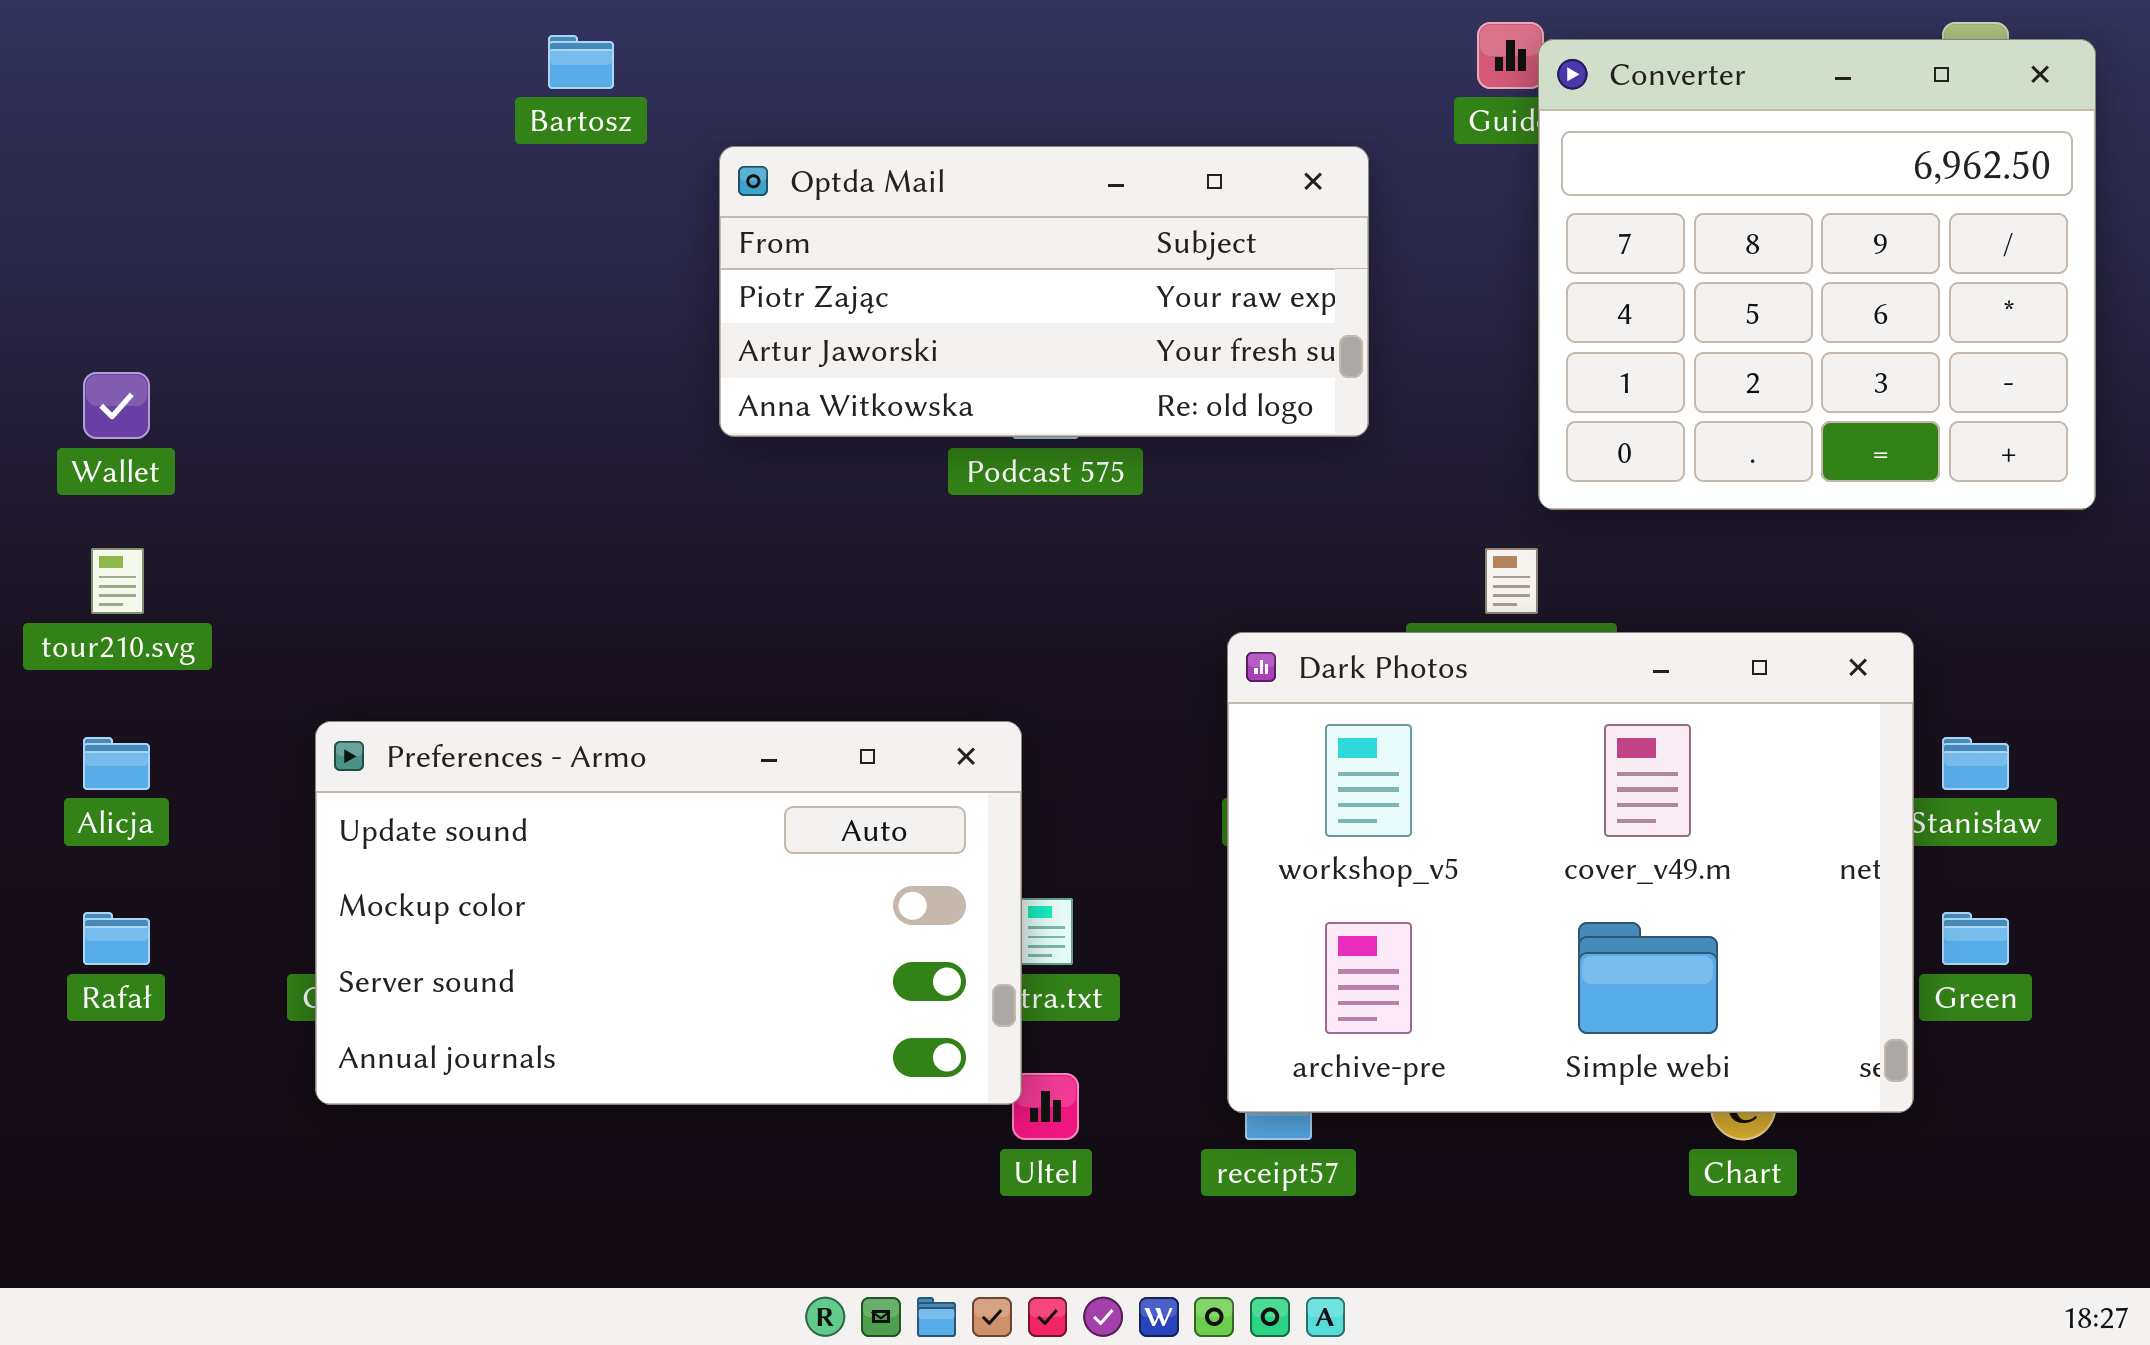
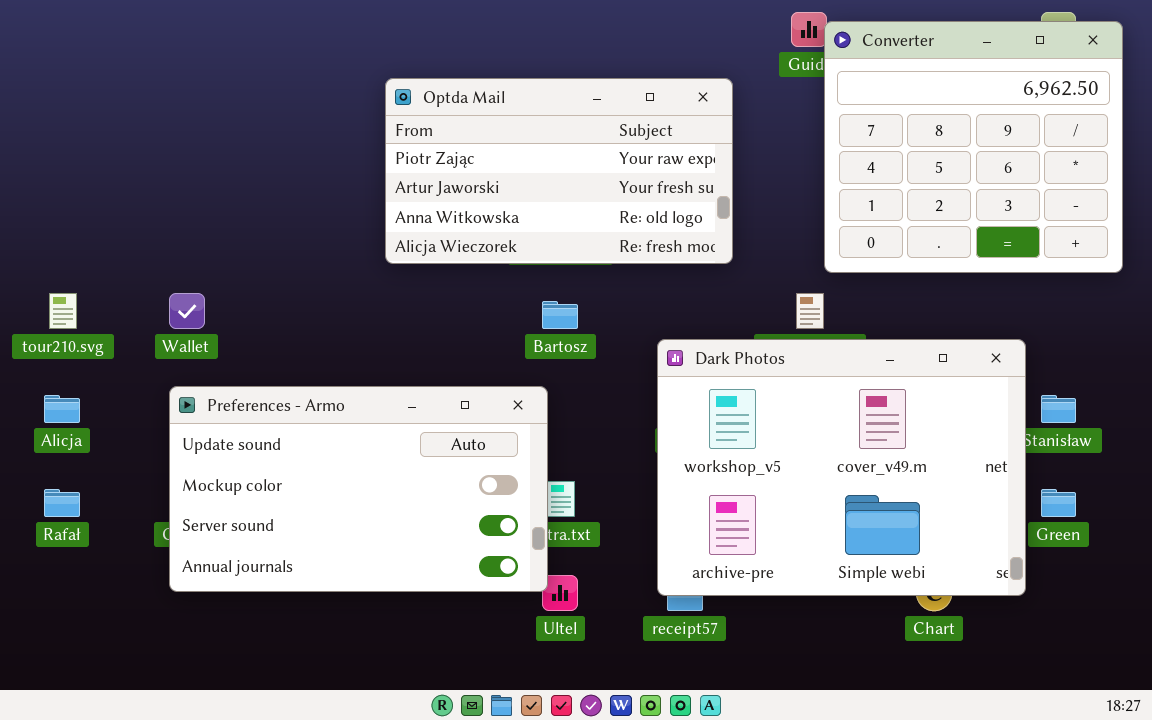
Bartosz: [548,35,614,89] -> [542,301,578,329], moved
Optda Mail: [719,146,1369,437] -> [385,78,733,264], resized
Wallet: [83,372,150,439] -> [169,293,205,329], moved

